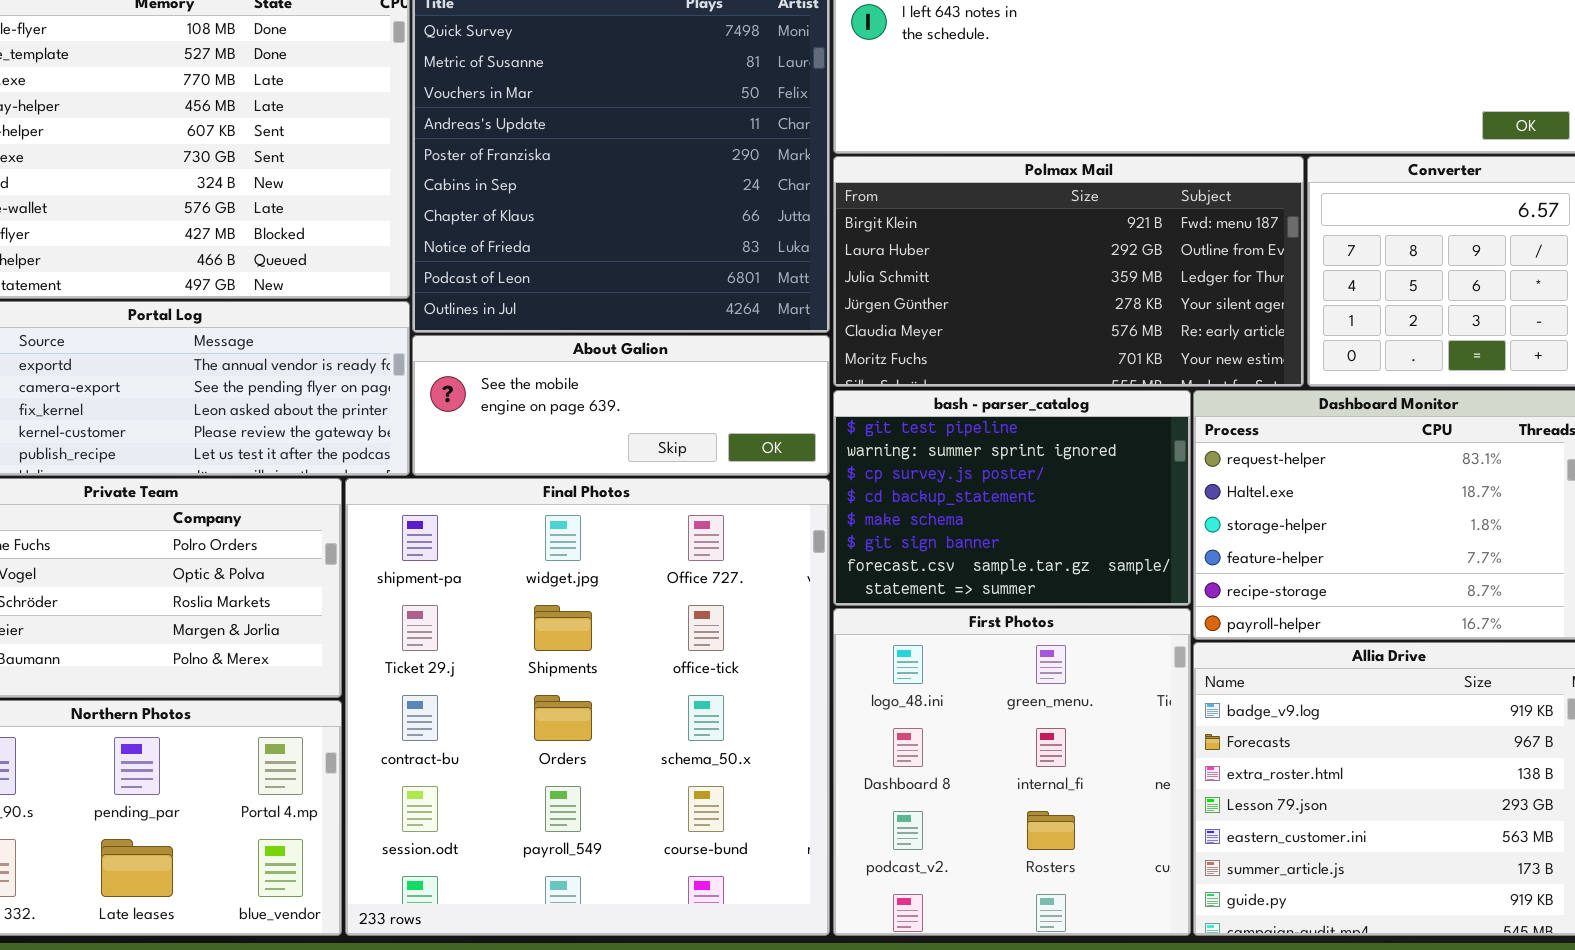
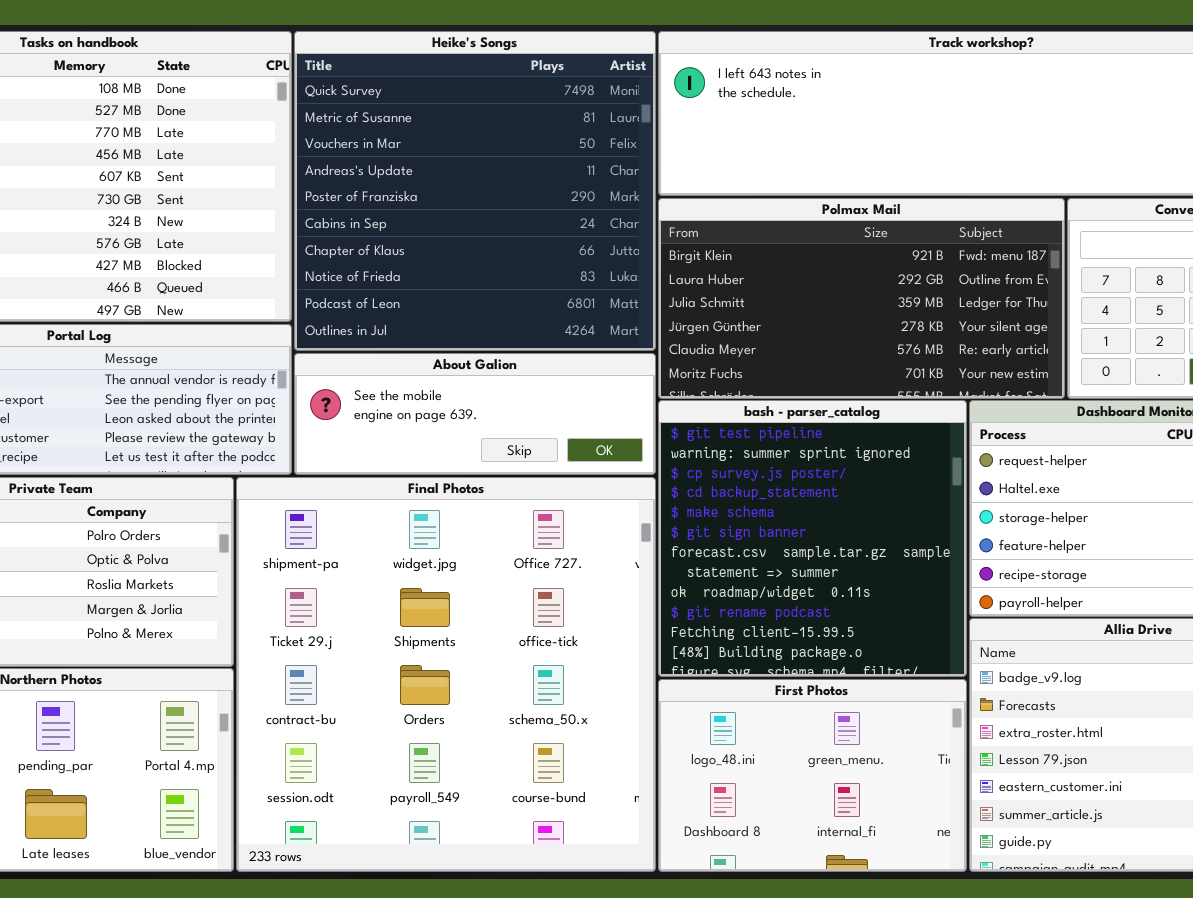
bash - parser_catalog: [833,390,1191,606] -> [658,400,967,677], resized
First Photos: [833,608,1191,936] -> [658,679,967,872], resized

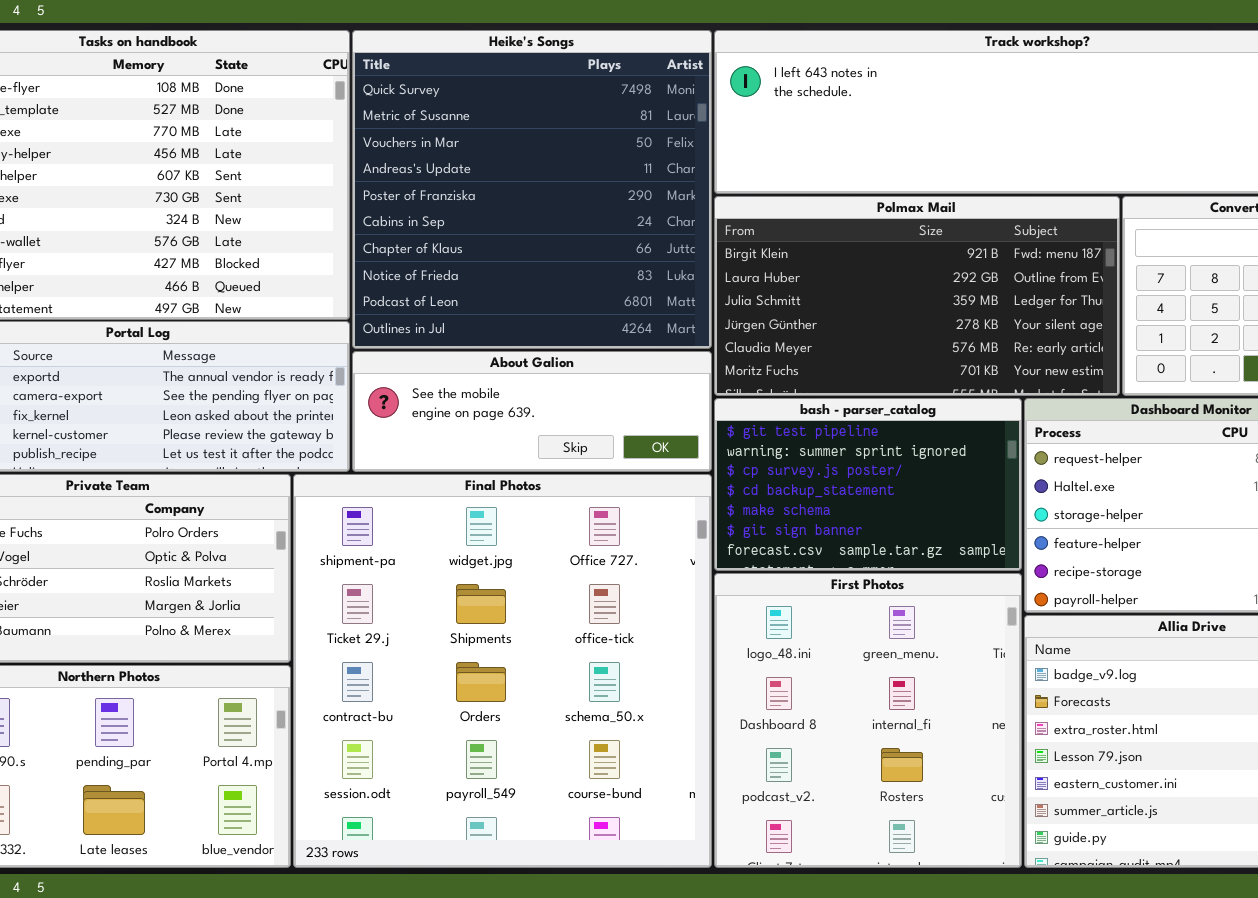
bash - parser_catalog: [658,400,967,677] -> [714,398,1022,571], resized
First Photos: [658,679,967,872] -> [714,573,1022,868], resized

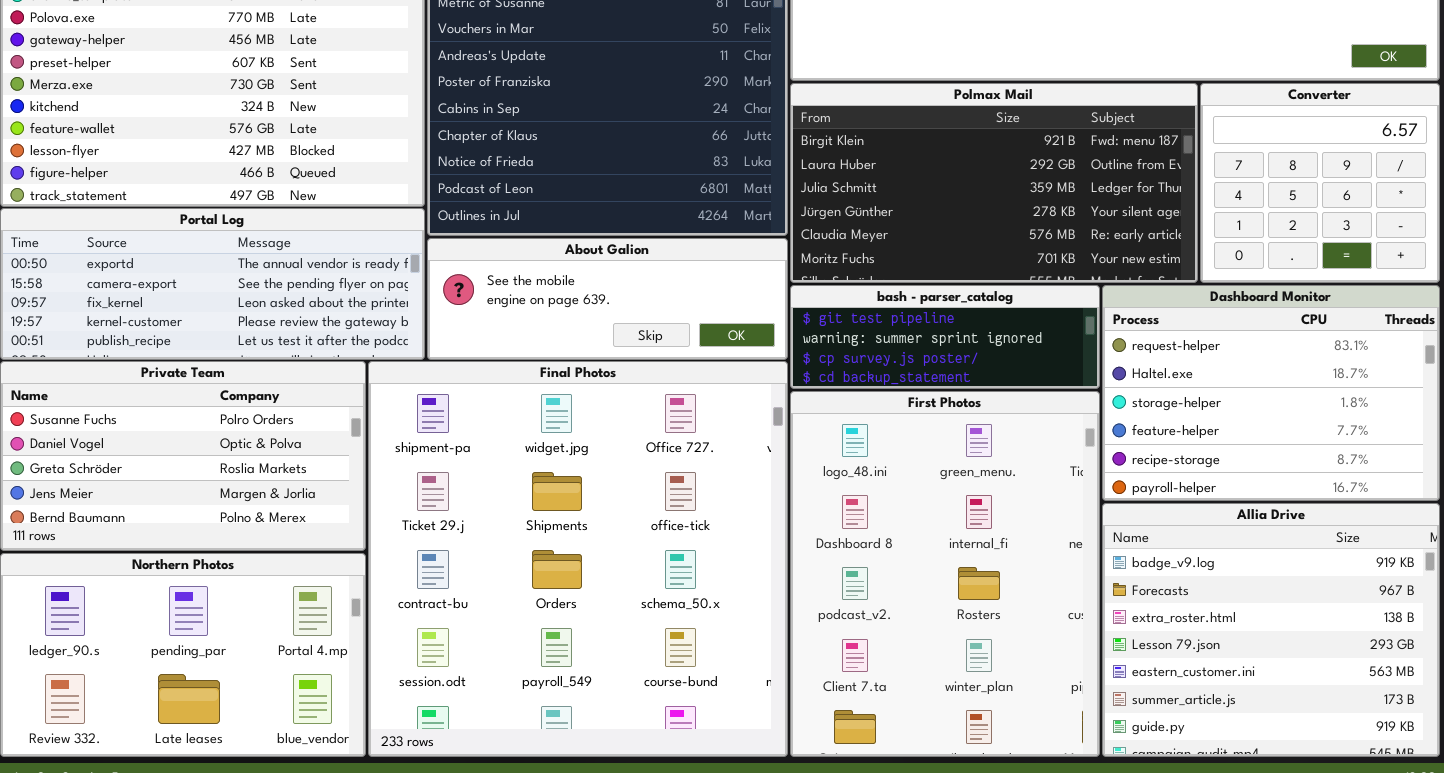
bash - parser_catalog: [714,398,1022,571] -> [790,285,1100,389], resized
First Photos: [714,573,1022,868] -> [790,391,1100,757], resized

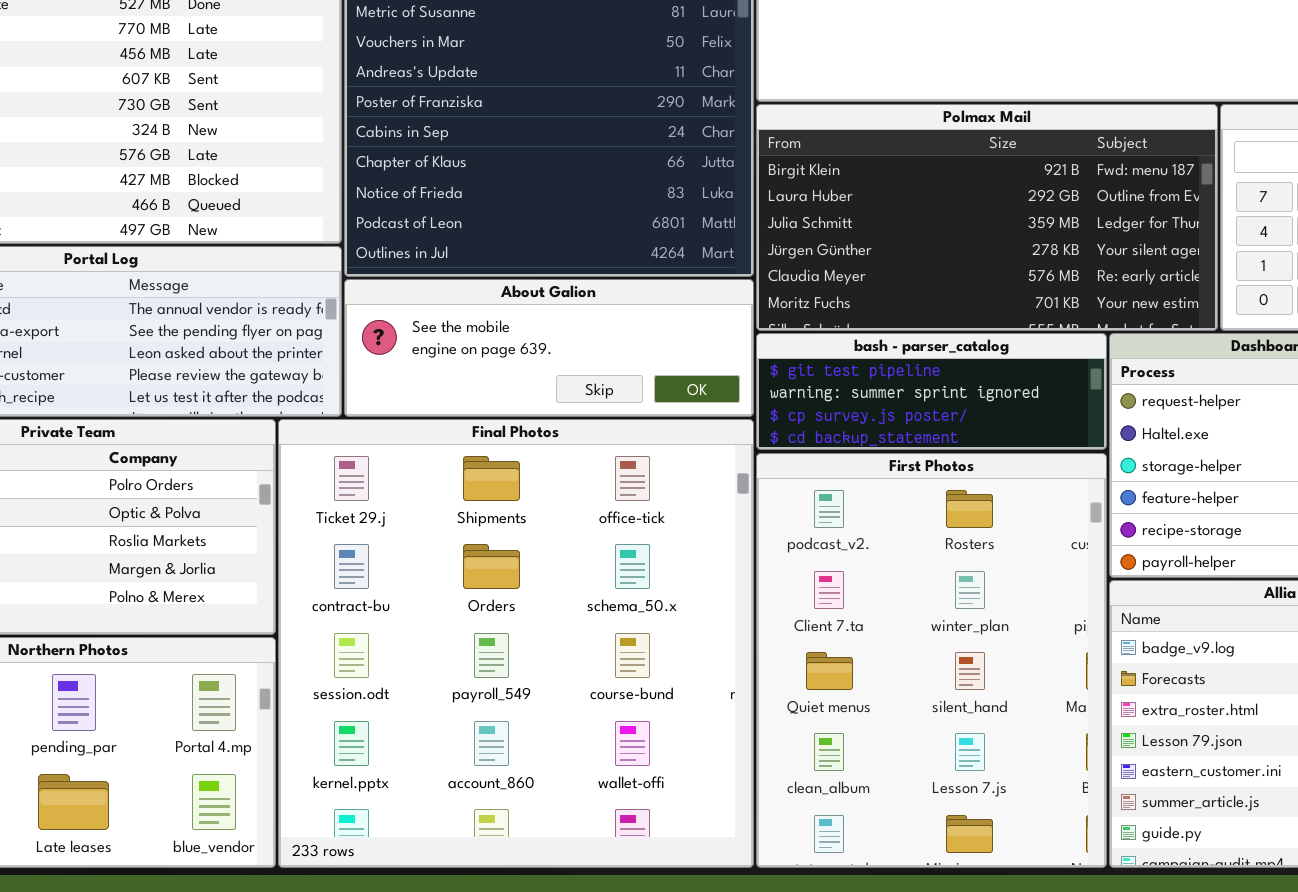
Final Photos: [368,361,788,757] -> [278,419,754,868], scrolled down 1 row
First Photos: [790,391,1100,757] -> [756,453,1107,868], scrolled down 2 rows

